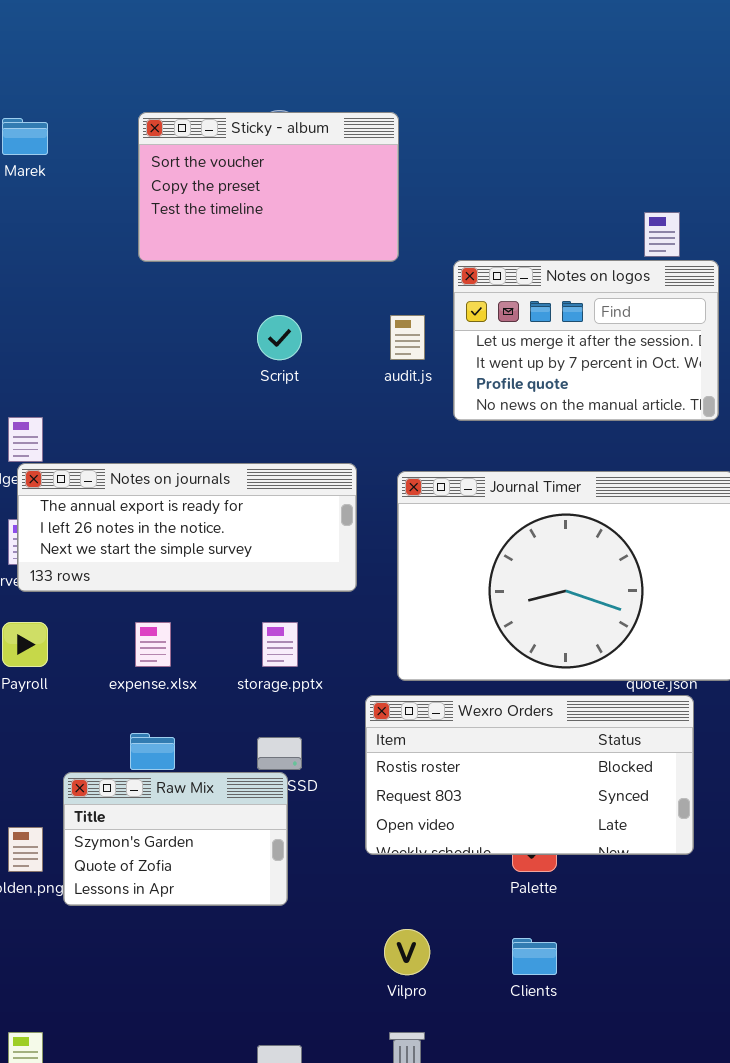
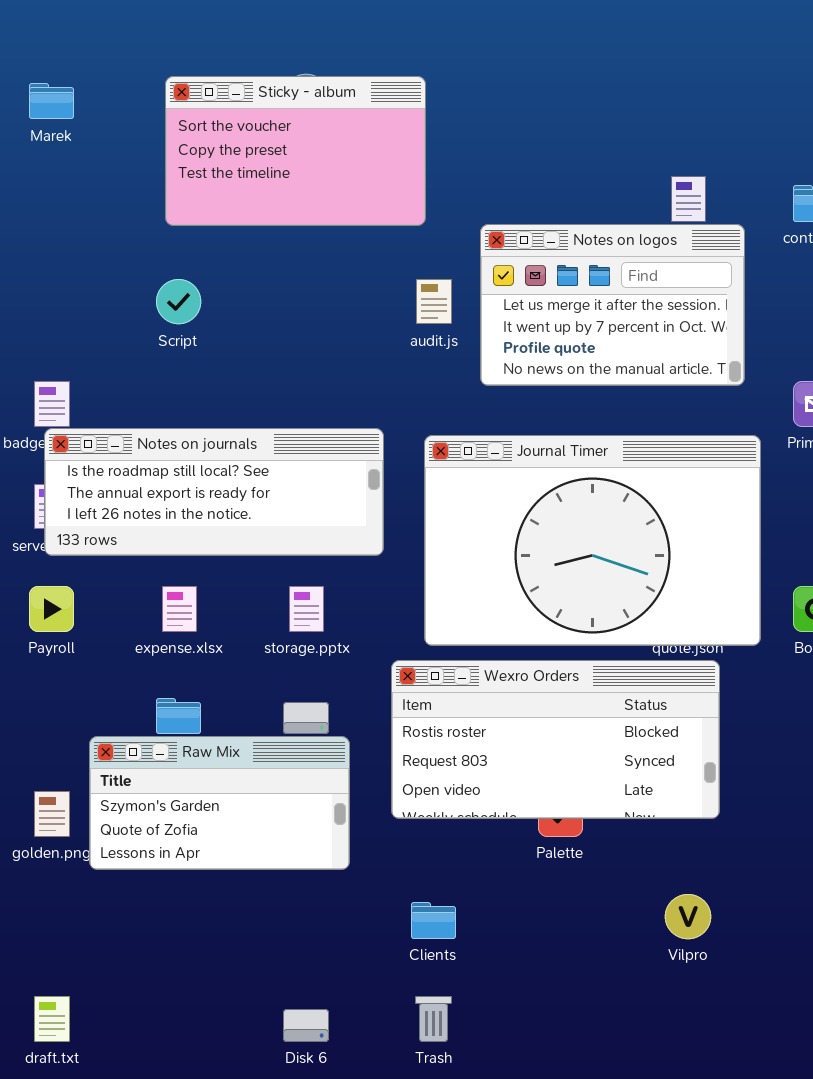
Script: [257,315,302,360] -> [156,279,201,324], moved
Notes on journals: [17,463,357,592] -> [44,428,384,556], scrolled up 1 row
Raw Mix: [63,772,288,906] -> [89,736,350,870], resized
Vilpro: [384,929,430,975] -> [665,894,711,939], moved
Clients: [512,938,557,975] -> [411,902,456,939], moved

